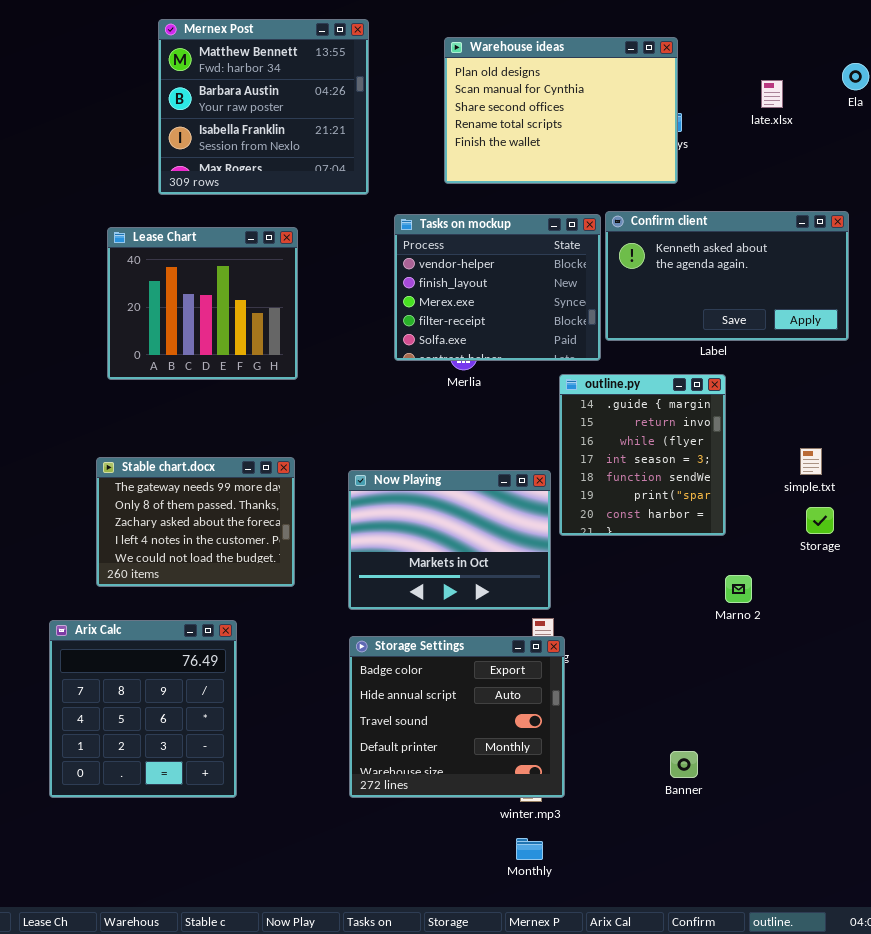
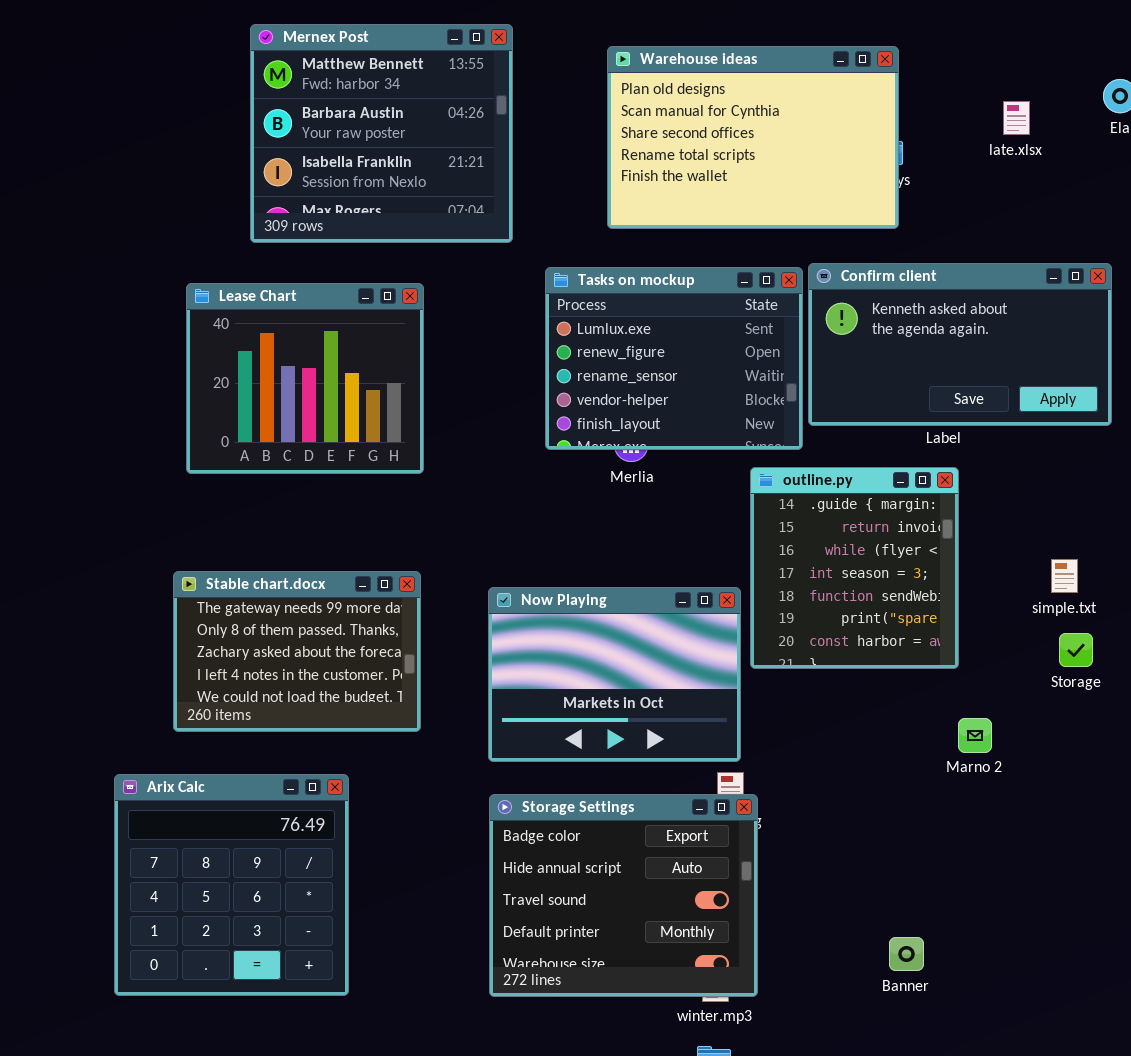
Tasks on mockup: [394,214,601,361] -> [545,267,803,450], scrolled up 3 rows

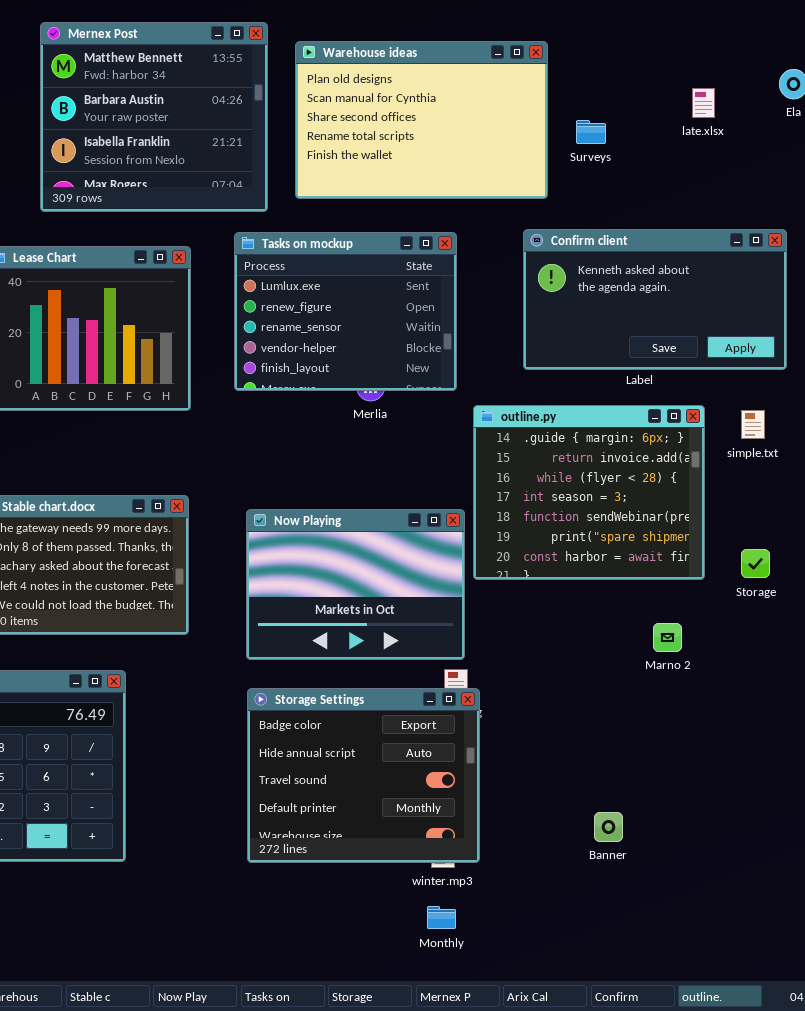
Warehouse ideas: [607,46,899,229] -> [295,41,548,199], moved
Tasks on mockup: [545,267,803,450] -> [234,232,457,391], moved
outline.py: [750,467,959,669] -> [473,405,705,580], resized
simple.txt: [1051,559,1078,593] -> [741,410,765,439], moved

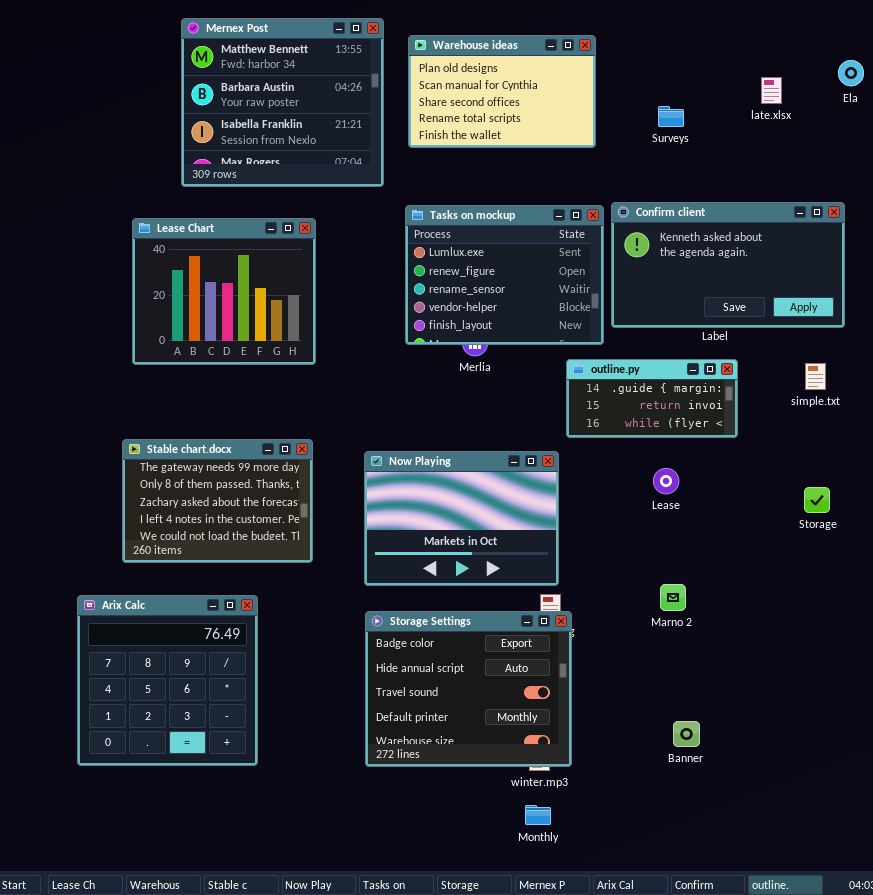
Warehouse ideas: [295,41,548,199] -> [408,35,596,148], resized
Tasks on mockup: [234,232,457,391] -> [405,205,604,345], moved
outline.py: [473,405,705,580] -> [566,359,738,438], resized
Marno 2: [653,623,682,652] -> [660,584,686,611], moved

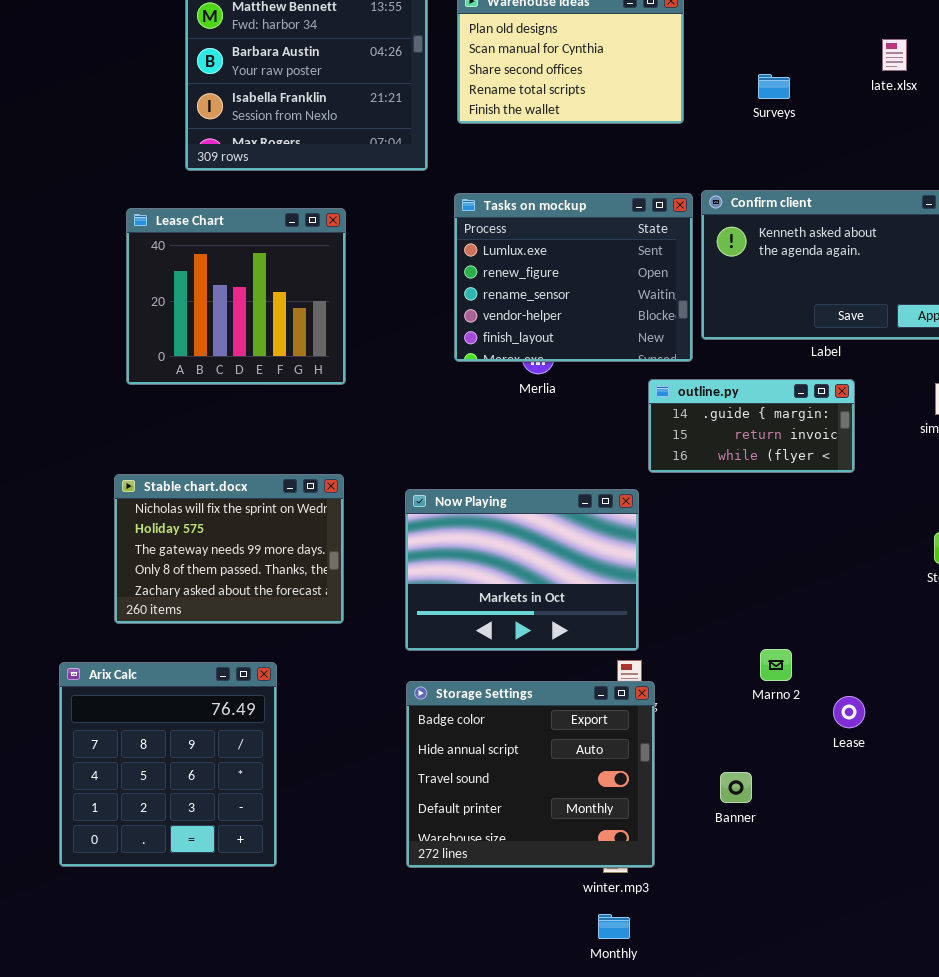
Stable chart.docx: [122,439,313,563] -> [114,474,344,624], scrolled up 2 rows
Lease: [653,468,679,494] -> [833,696,865,728], moved
Banner: [673,721,700,747] -> [720,772,752,803], moved

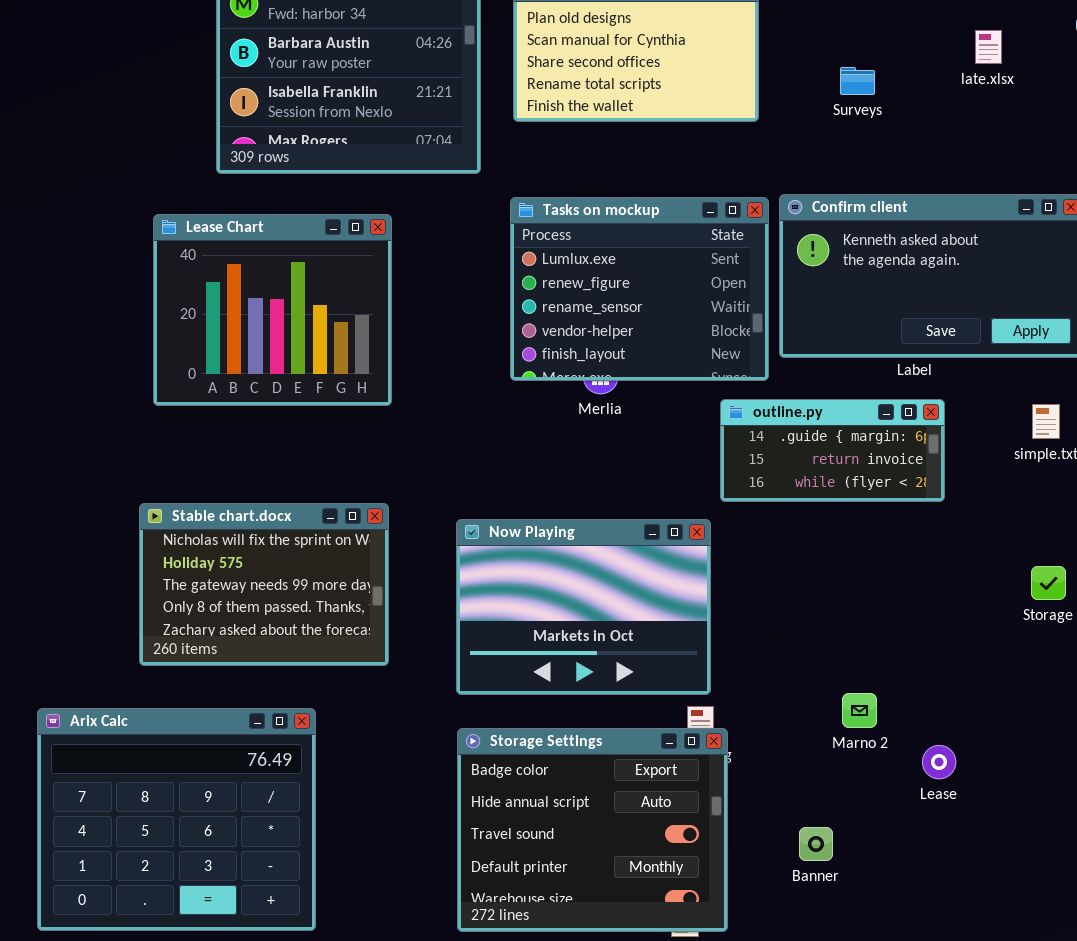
Arix Calc: [59,662,277,867] -> [37,708,316,931], resized

